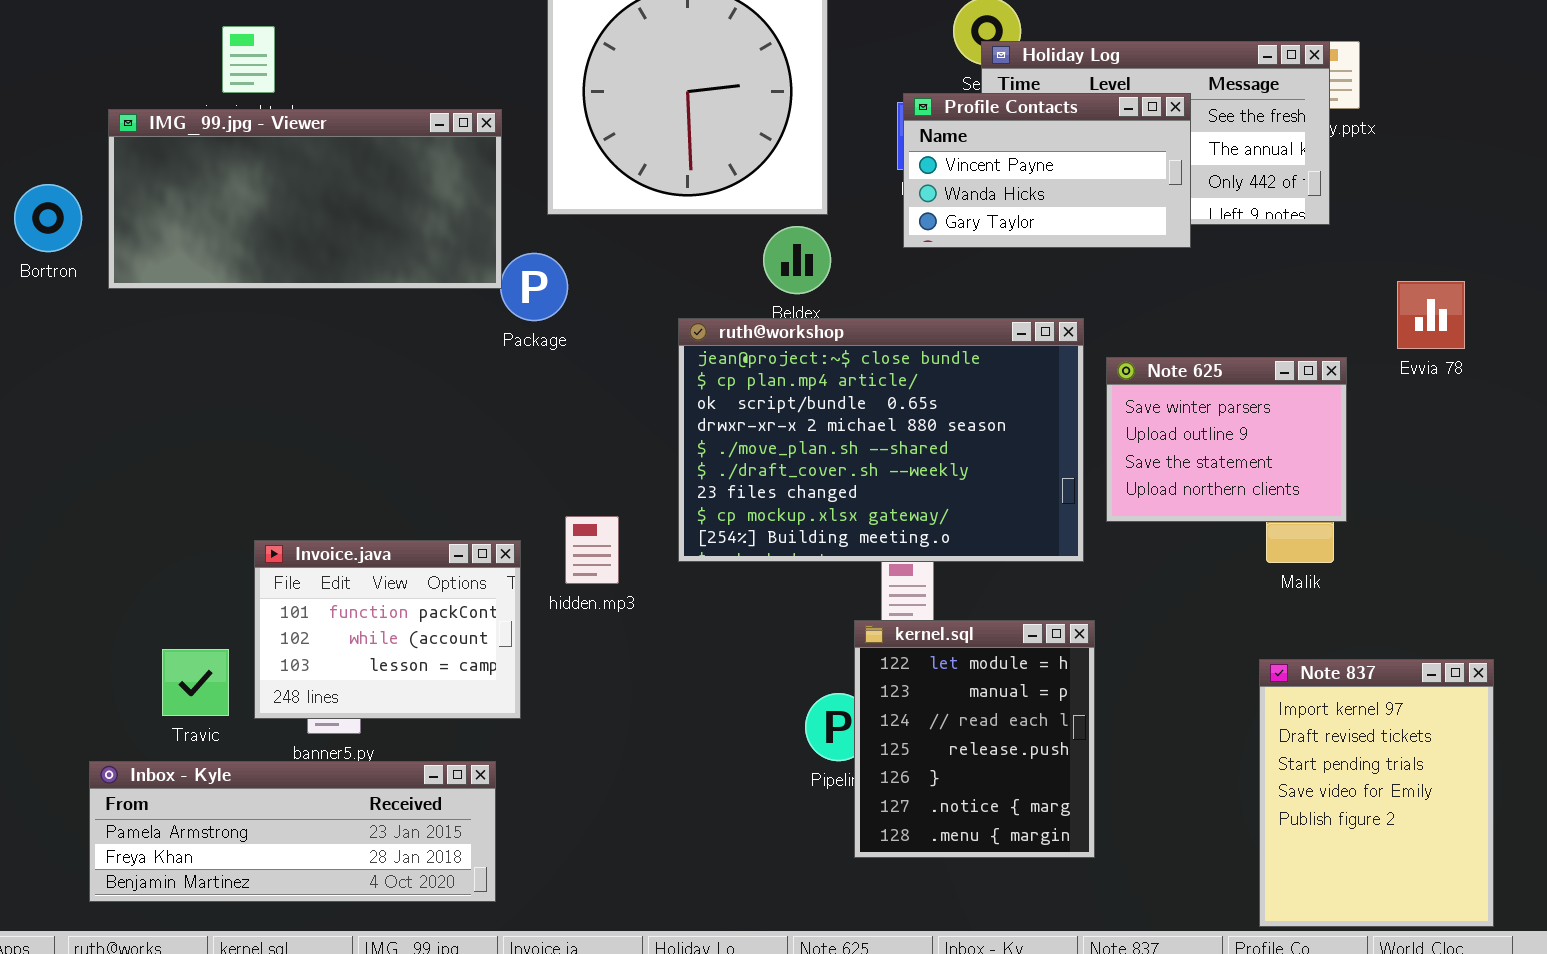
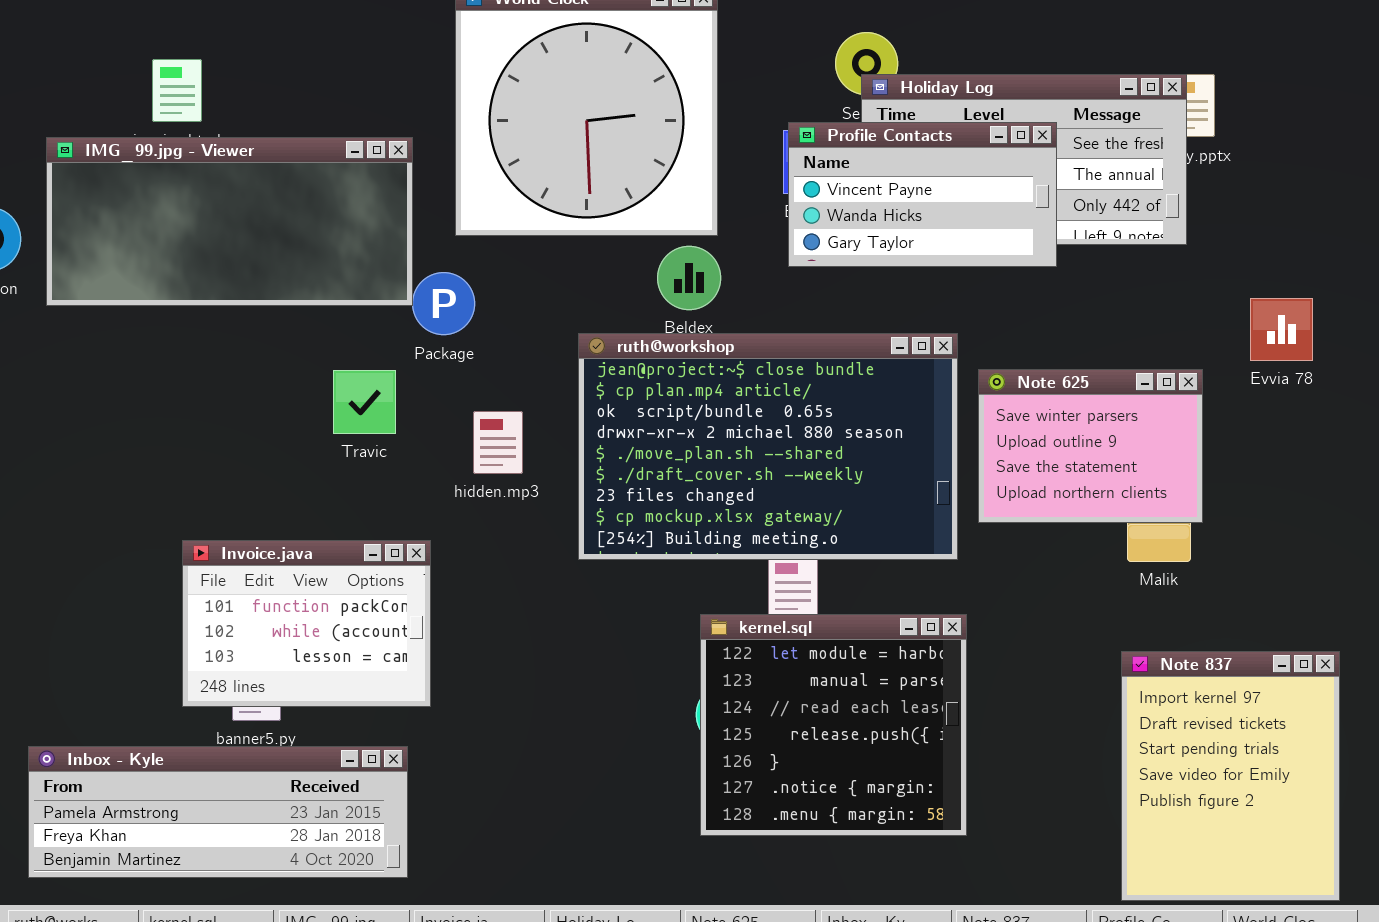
hidden.mp3: [565,516,619,584] -> [473,411,523,474], moved
kernel.sql: [854,620,1095,858] -> [700,614,967,836], resized
Travic: [162,649,229,716] -> [333,370,396,434], moved

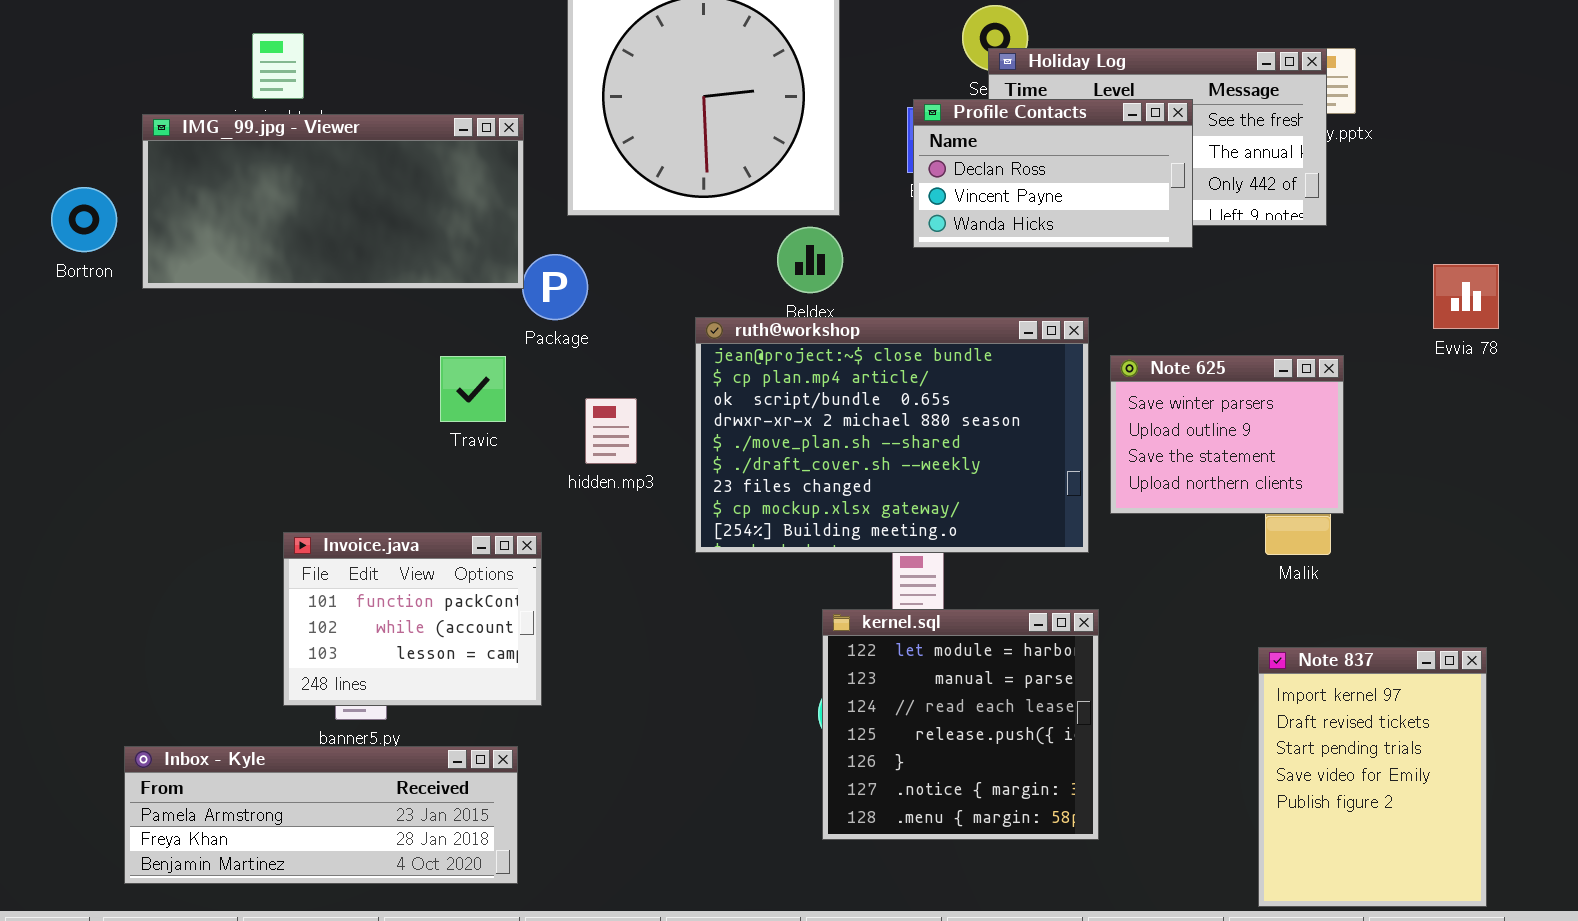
Profile Contacts: [788,122,1057,267] -> [913,99,1193,248], scrolled up 1 row
Evvia 78: [1250,298,1313,361] -> [1433,264,1499,329], moved

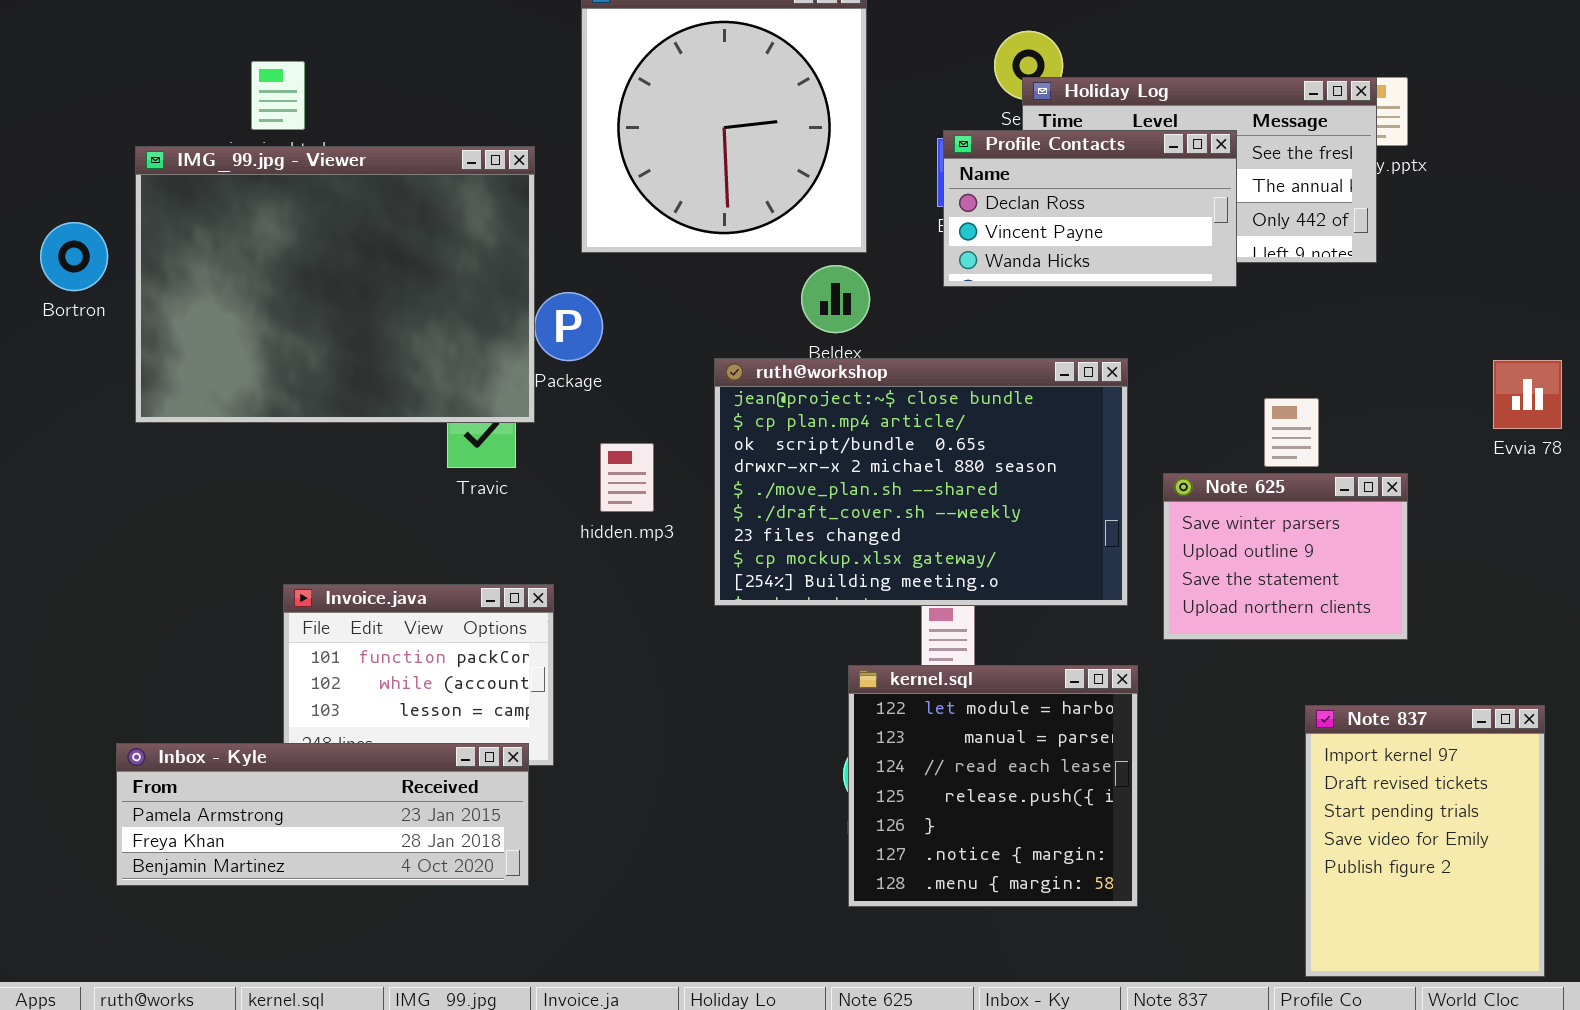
IMG_99.jpg - Viewer: [142,114,524,289] -> [135,146,535,423], resized
Evvia 78: [1433,264,1499,329] -> [1493,360,1562,429], moved
Note 625: [1110,355,1344,514] -> [1163,473,1408,640], moved
Inbox - Kyle: [124,746,518,884] -> [116,743,529,886], moved

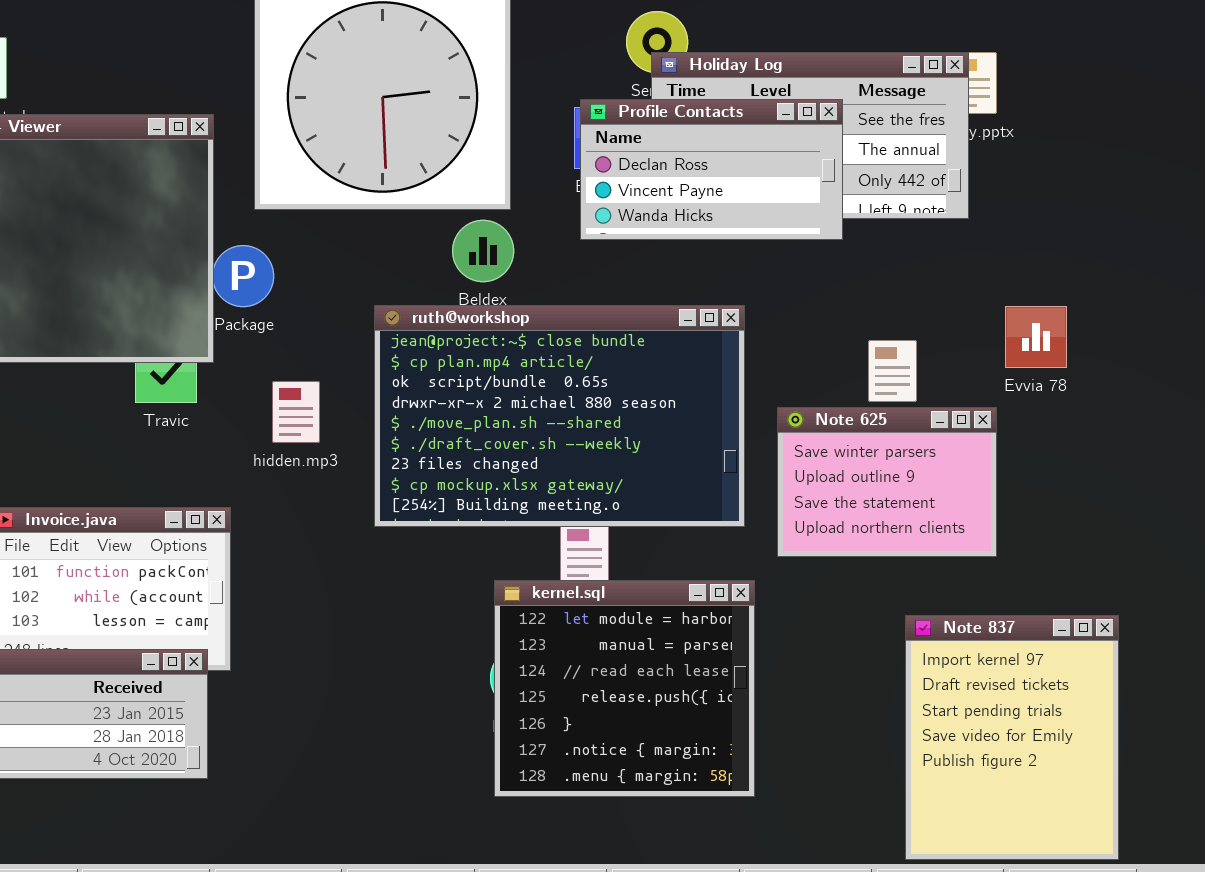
Evvia 78: [1493,360,1562,429] -> [1005,306,1067,368], moved

